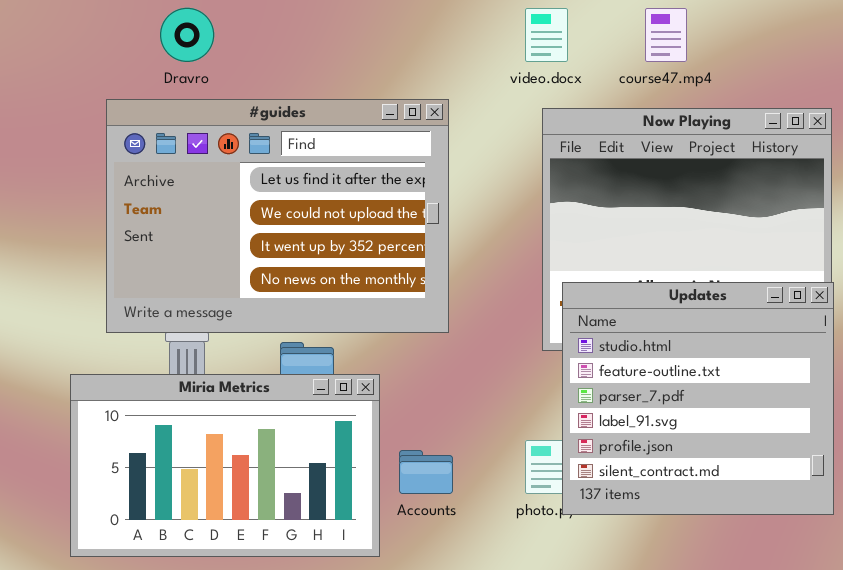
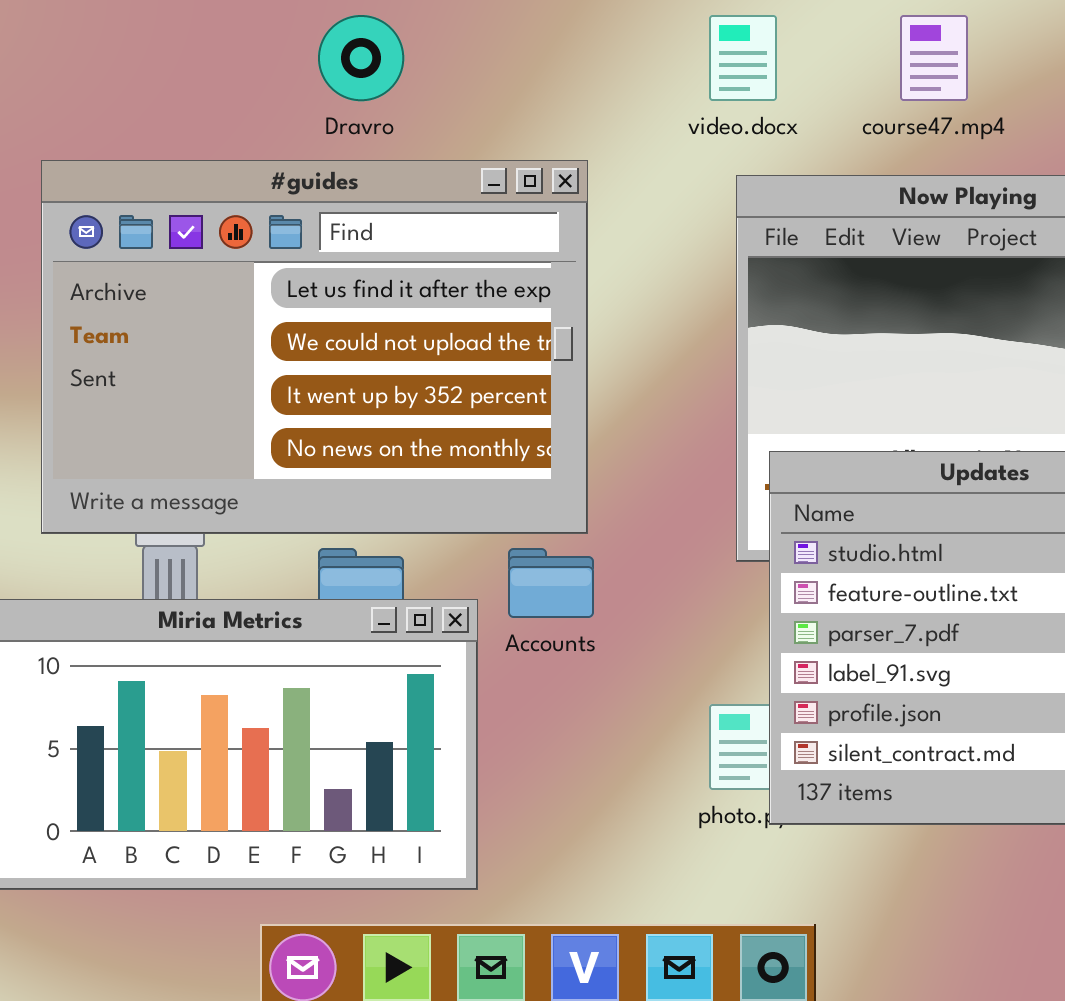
Dravro: [160,8,214,62] -> [318,15,404,101], moved
Accounts: [399,450,453,494] -> [508,548,594,618], moved

